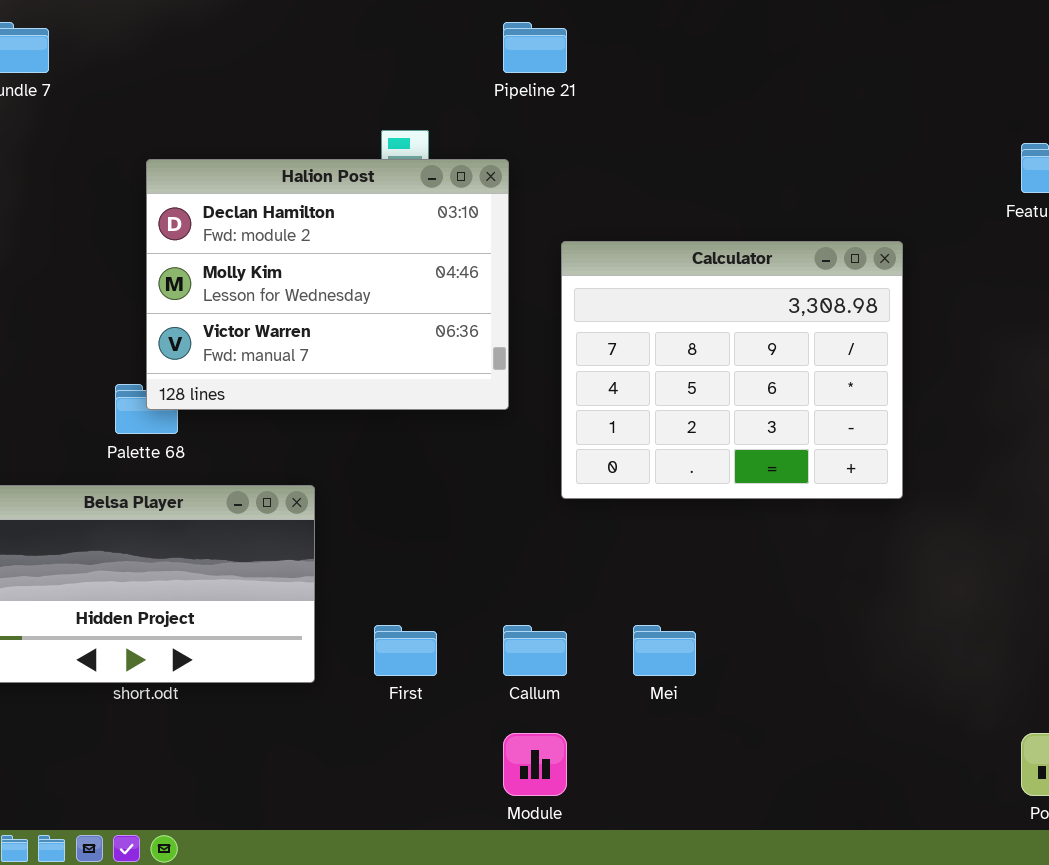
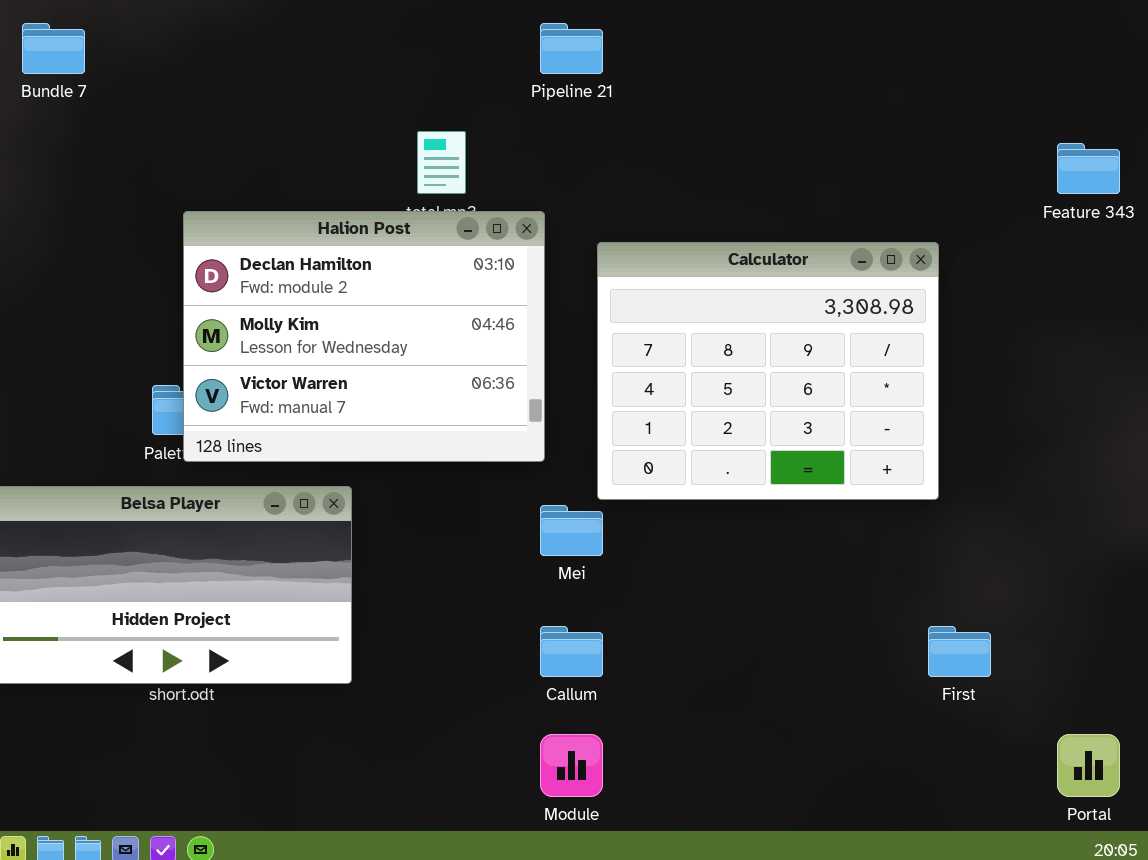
Halion Post: [146,159,509,410] -> [183,211,545,462], moved
First: [374,625,437,676] -> [928,626,991,677], moved
Mei: [633,625,696,676] -> [540,505,603,556], moved

